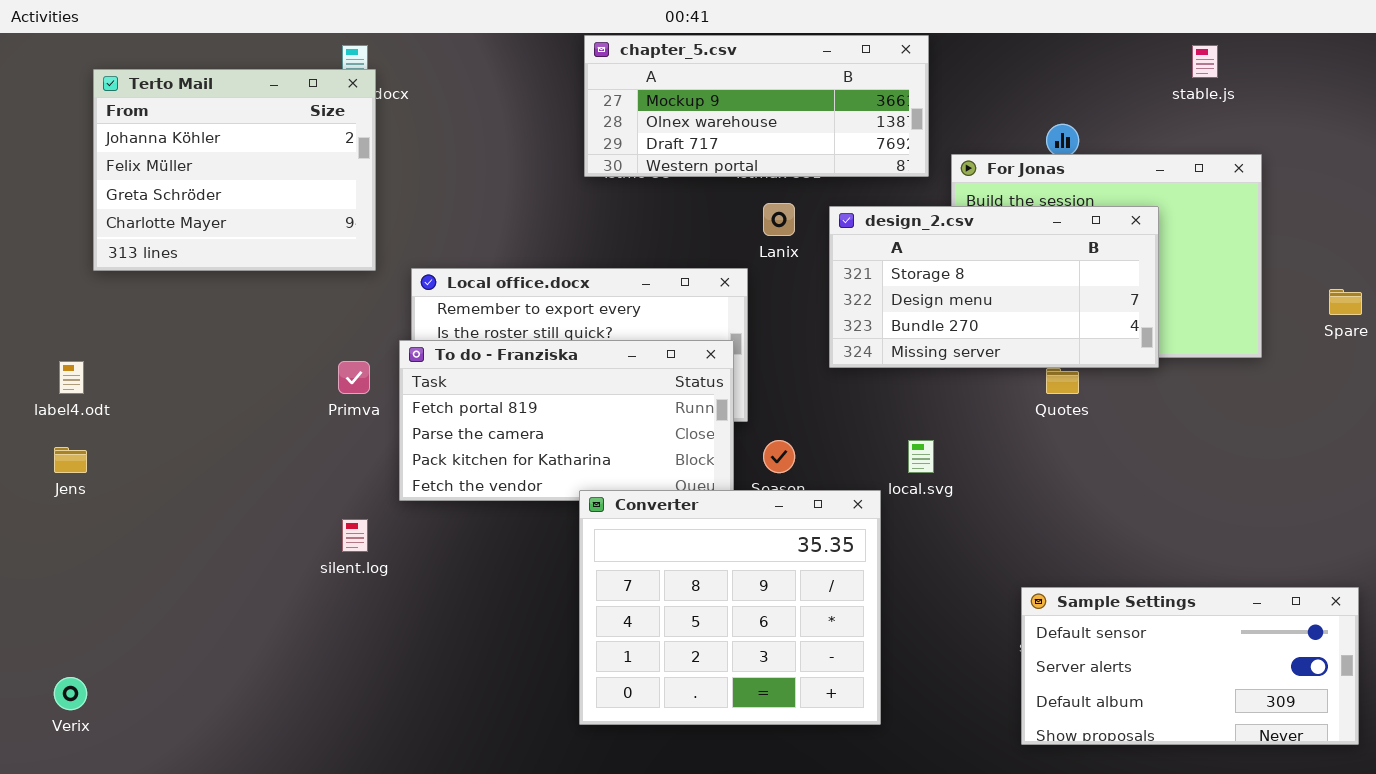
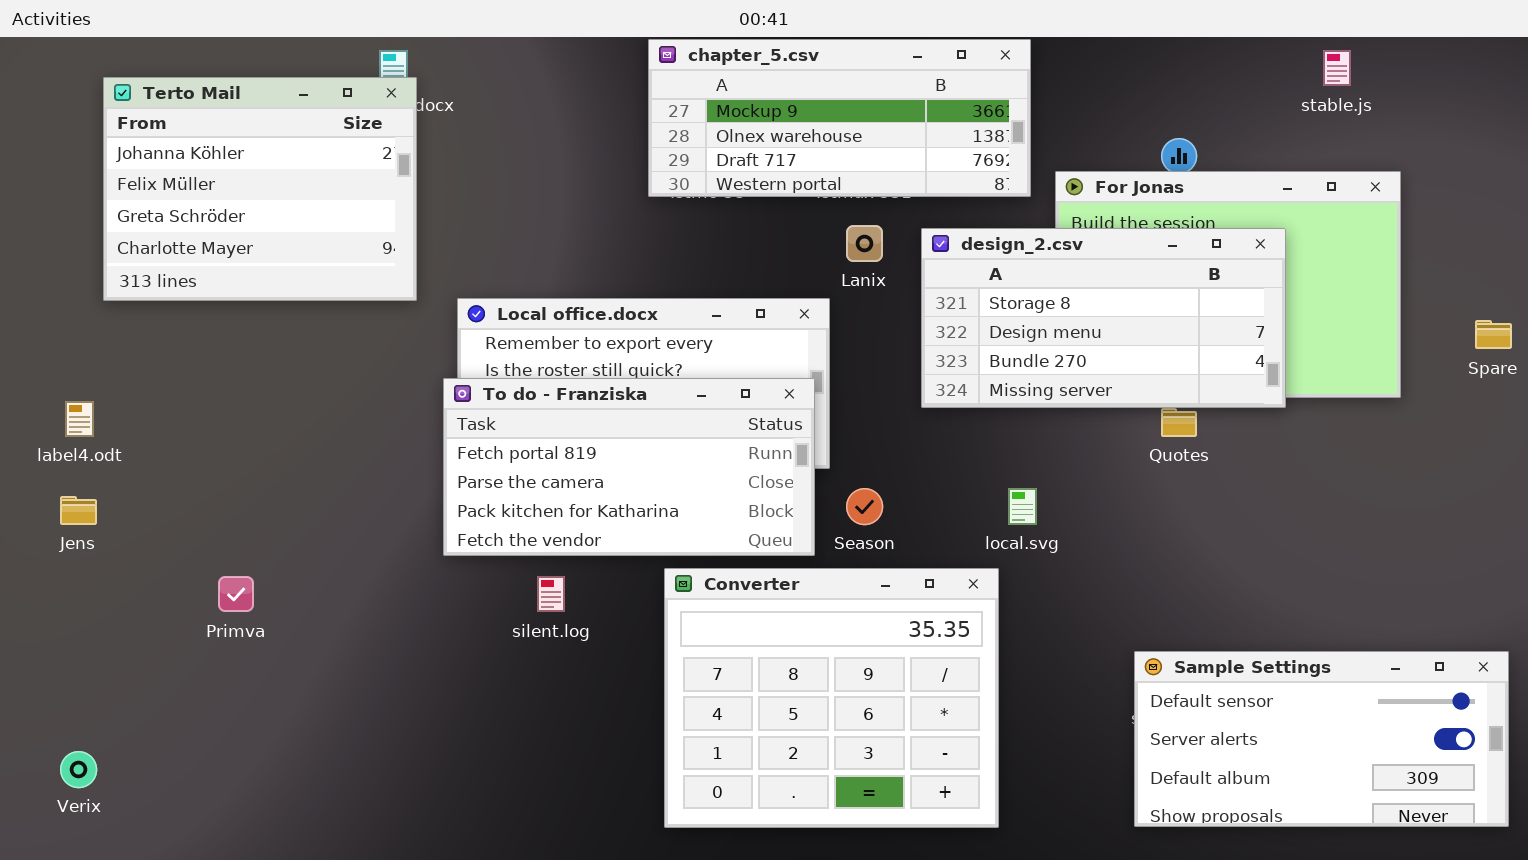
Primva: [338,361,370,394] -> [218,576,254,612], moved
Converter: [579,490,881,725] -> [664,568,999,828], moved
silent.log: [342,519,368,552] -> [537,576,565,612], moved

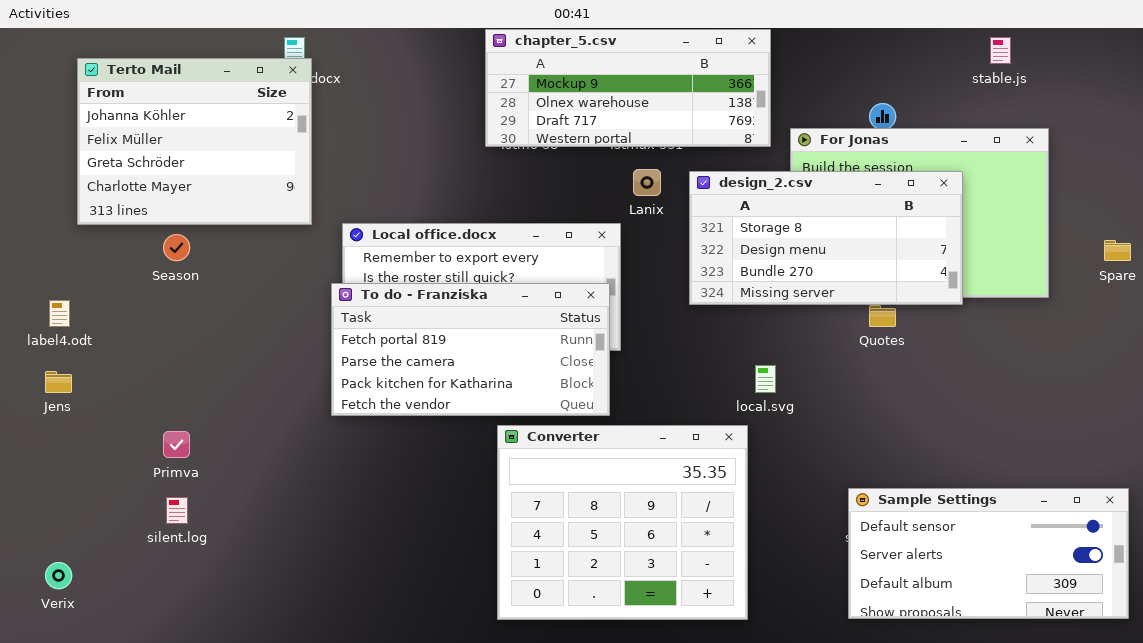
Season: [846,488,883,525] -> [163,234,190,261], moved
silent.log: [537,576,565,612] -> [166,497,188,524], moved

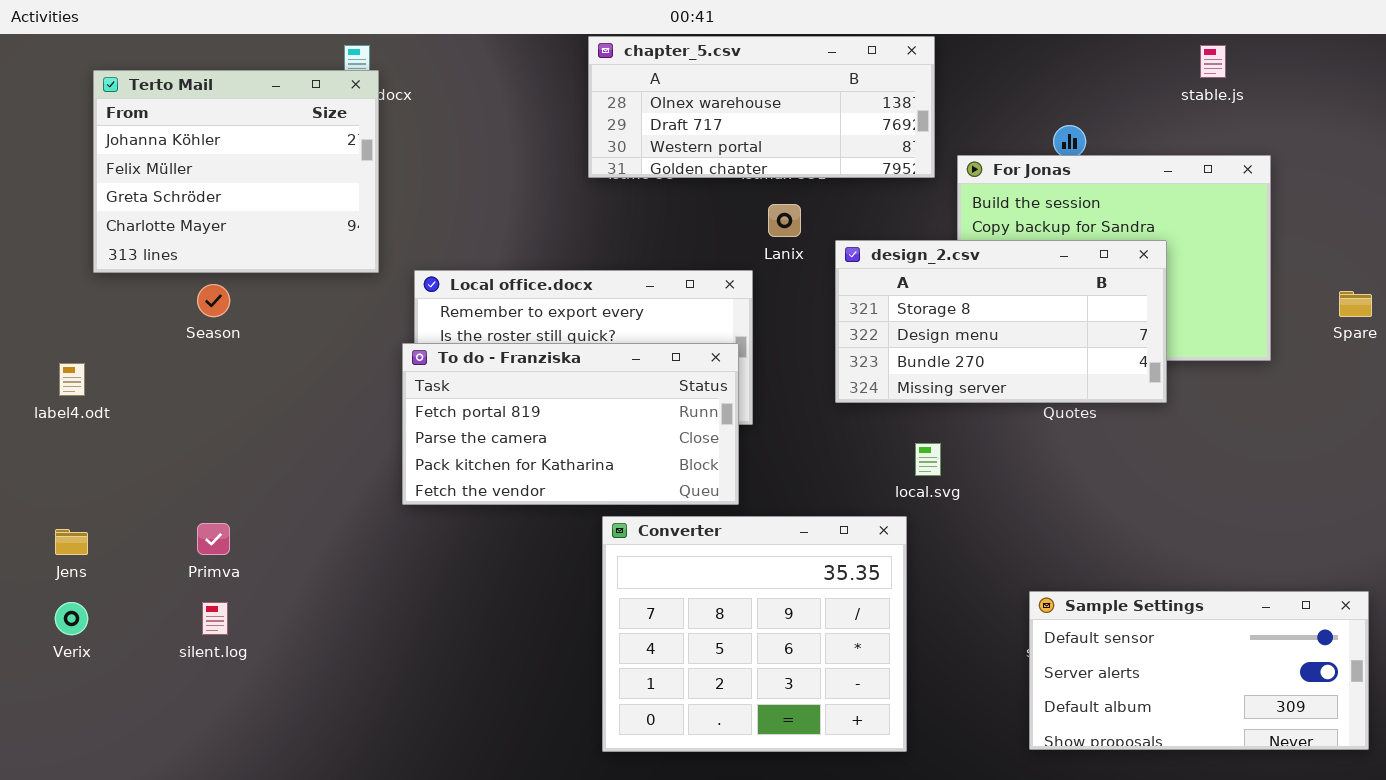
chapter_5.csv: [485,29,771,147] -> [588,36,935,178], scrolled down 1 row
design_2.csv: [689,171,963,305] -> [835,240,1167,403], moved
Jens: [45,371,72,393] -> [55,529,88,555], moved
Verix: [45,562,72,589] -> [55,602,88,635], moved

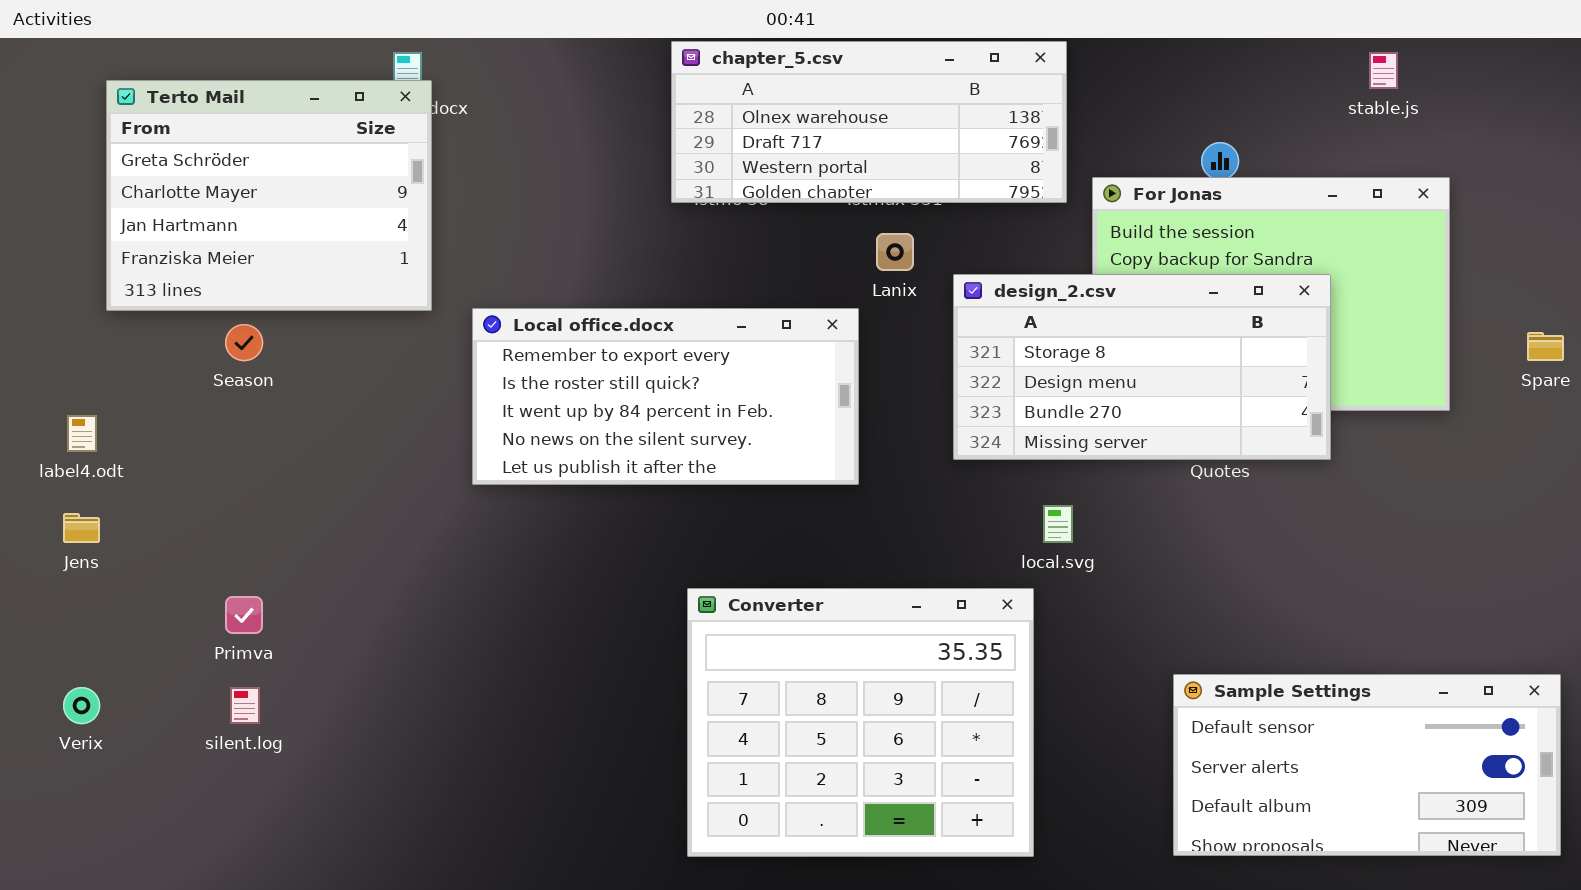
Terto Mail: [93,70,379,273] -> [106,80,432,311], scrolled down 2 rows
To do - Franziska: [402,343,739,505] -> none, closed
Jens: [55,529,88,555] -> [63,513,100,543], moved

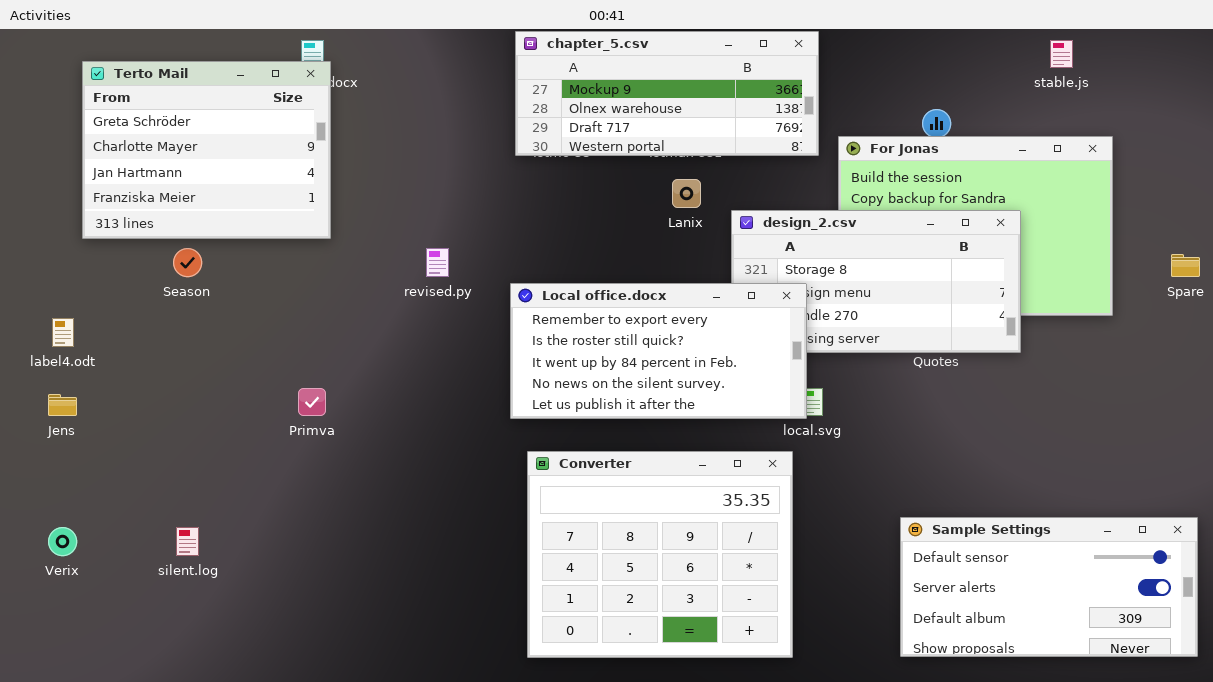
chapter_5.csv: [671,41,1067,203] -> [515,31,819,156], scrolled up 1 row
Local office.docx: [472,308,859,485] -> [510,283,807,419], moved
Primva: [225,596,263,634] -> [298,388,326,416], moved

